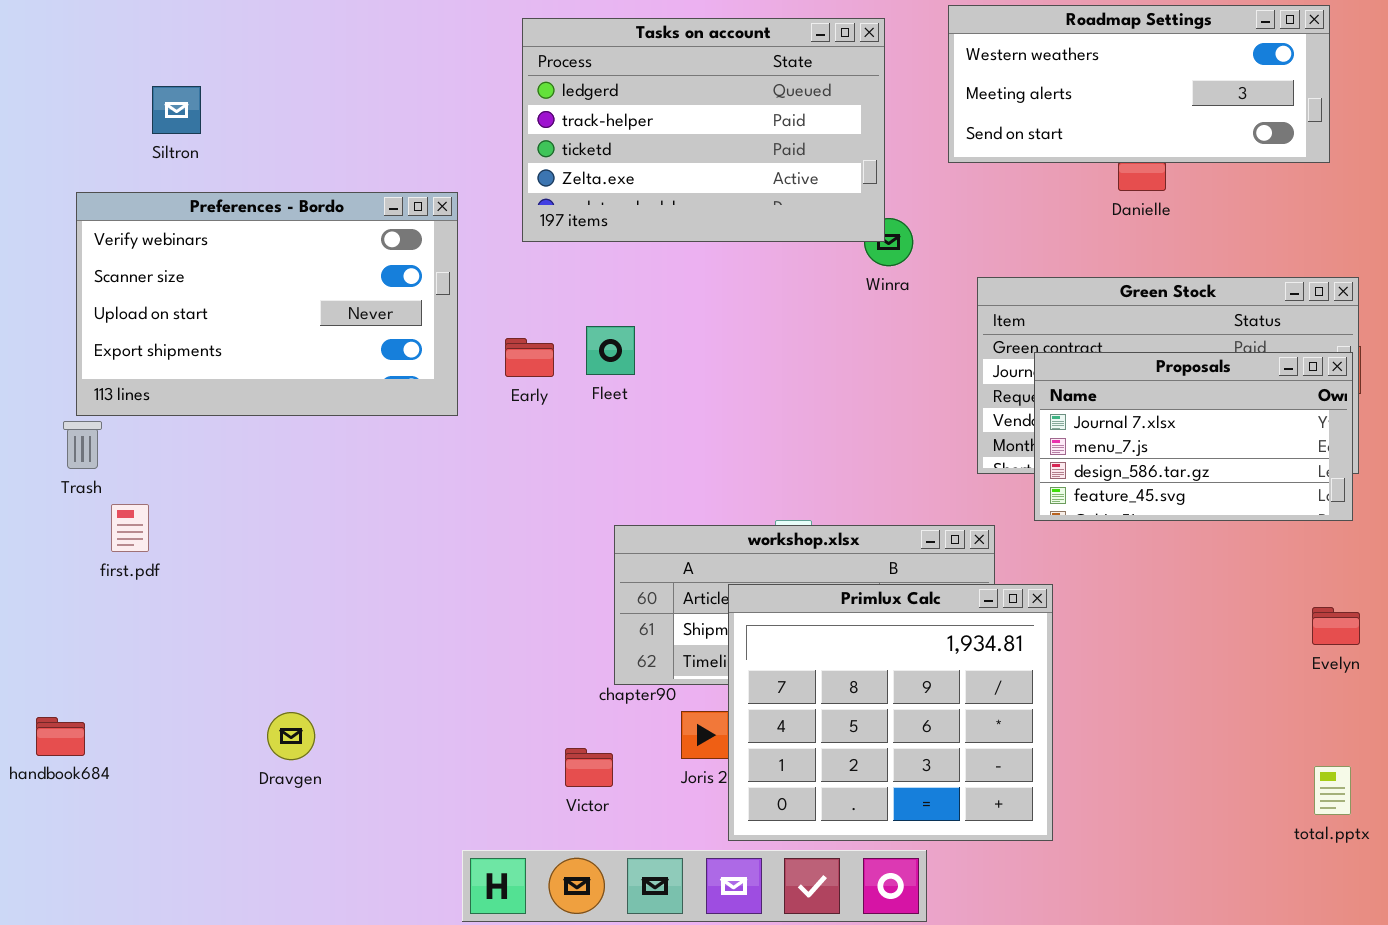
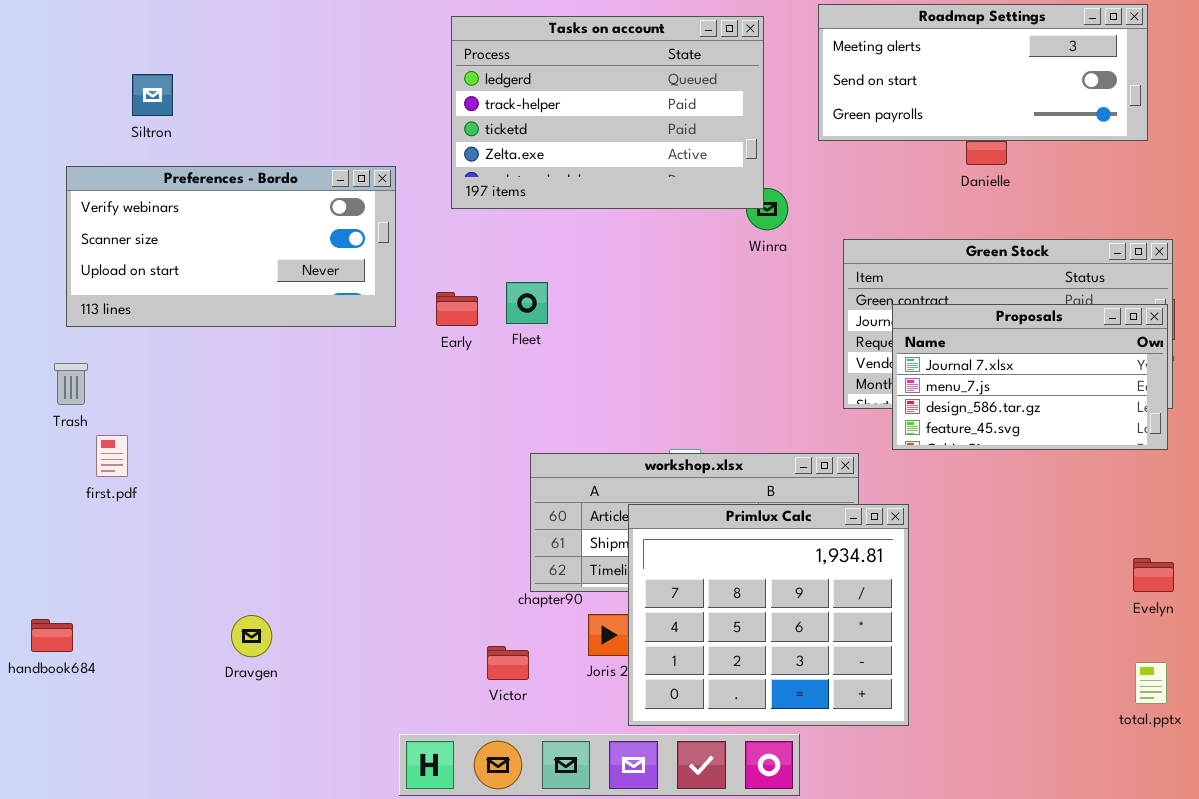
Roadmap Settings: [948,5,1330,163] -> [818,4,1148,141], scrolled down 1 row
Preferences - Bordo: [76,192,458,416] -> [66,166,396,327], resized
Evelyn: [1312,607,1360,645] -> [1133,558,1174,592], moved

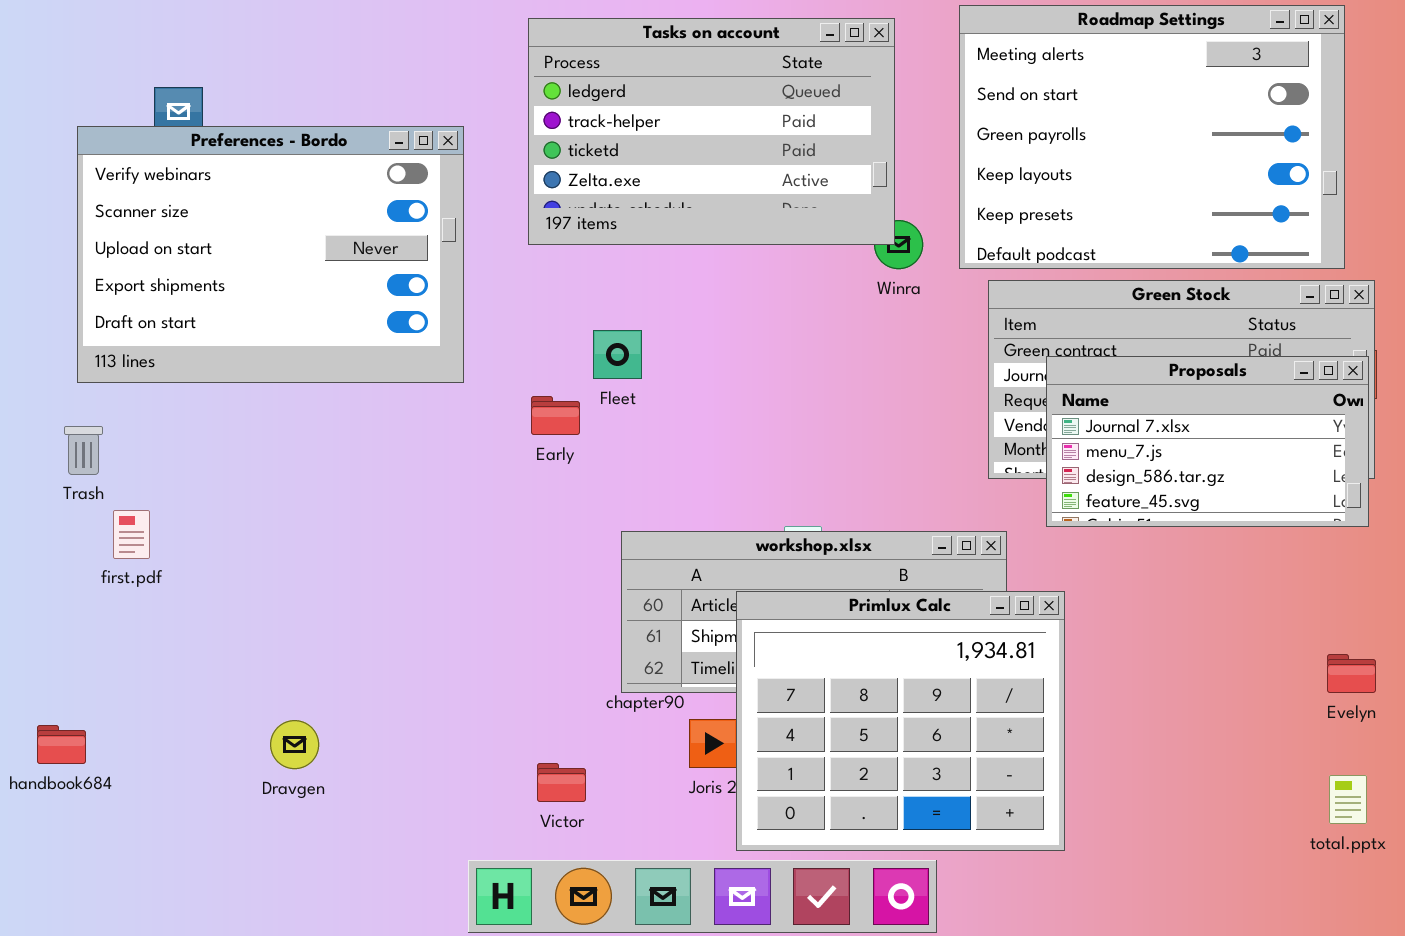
Roadmap Settings: [818,4,1148,141] -> [959,5,1345,269], resized
Preferences - Bordo: [66,166,396,327] -> [77,126,464,383], resized
Early: [436,292,478,326] -> [531,396,580,435], moved
Victor: [487,646,529,680] -> [537,763,586,802], moved

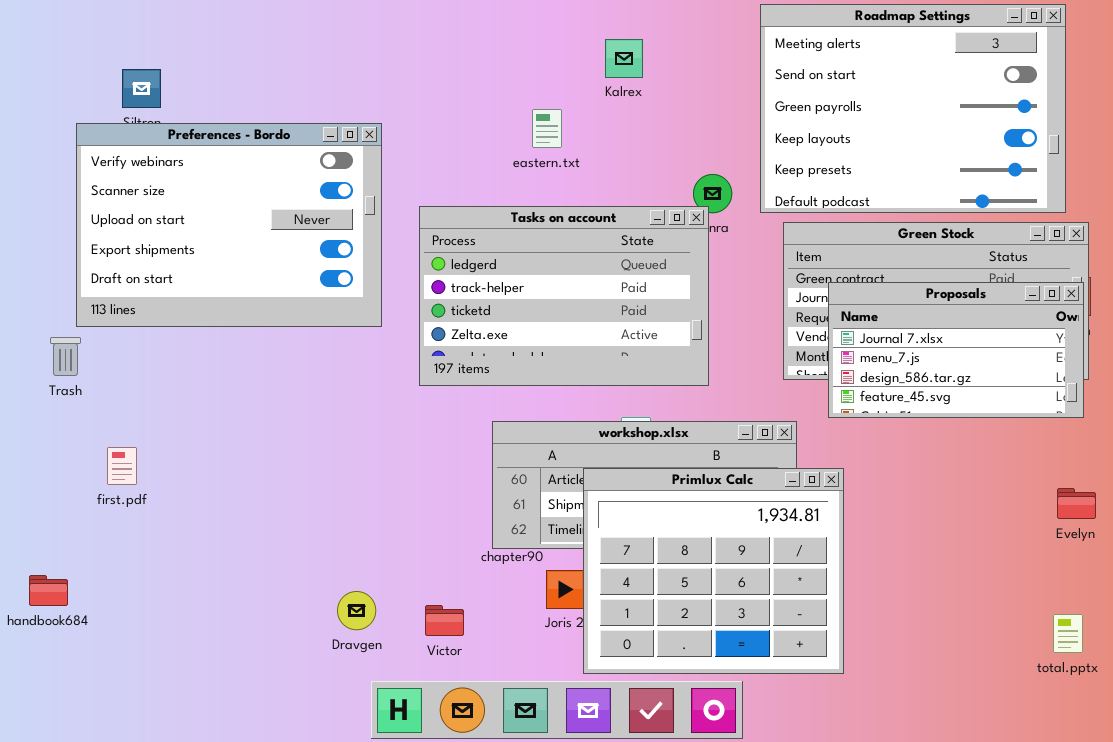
Tasks on account: [528,18,895,245] -> [419,206,709,386], moved
Preferences - Bordo: [77,126,464,383] -> [76,123,382,327], moved
first.pdf: [113,510,150,559] -> [107,447,137,485], moved
Evelyn: [1327,654,1376,693] -> [1057,488,1096,519], moved
Dravgen: [270,720,319,769] -> [337,591,376,630], moved

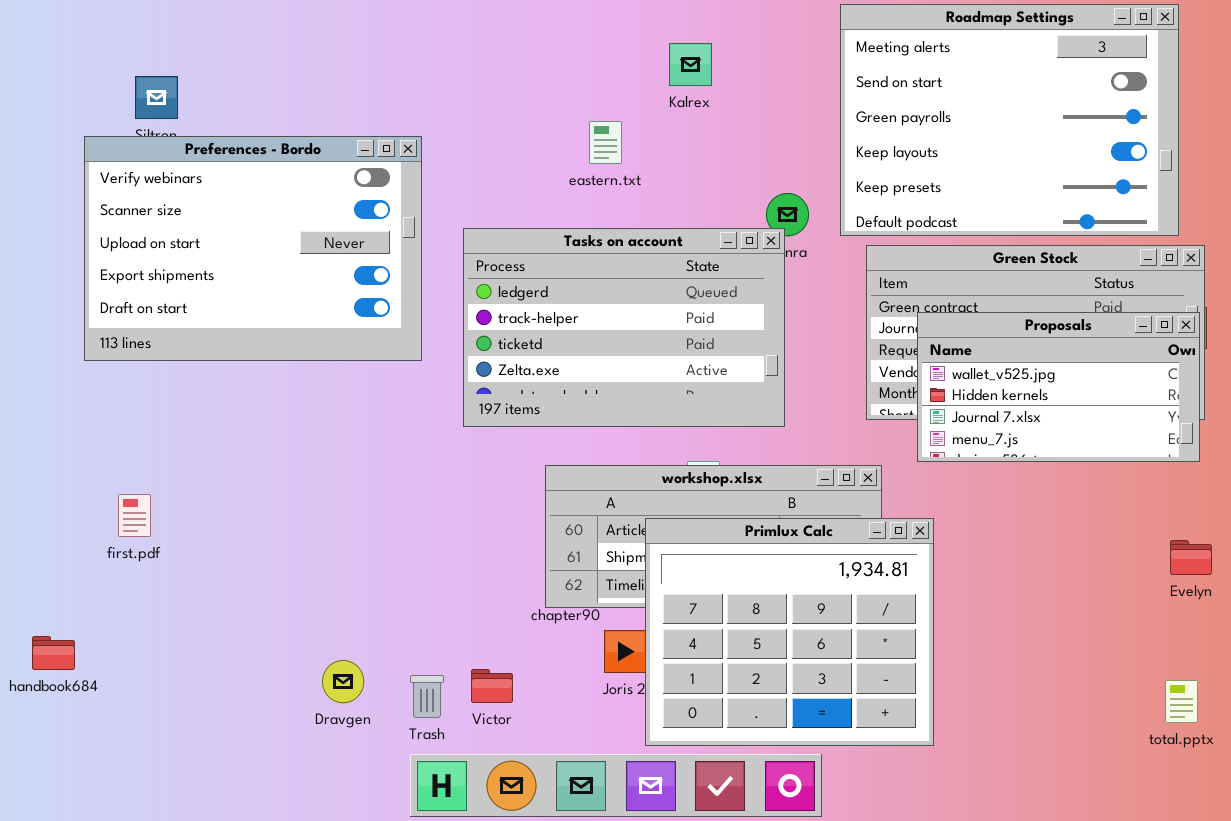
Proposals: [828,282,1084,418] -> [917,312,1200,462], scrolled up 2 rows
Trash: [50,337,81,376] -> [410,675,444,718], moved
Dravgen: [337,591,376,630] -> [322,660,364,703], moved

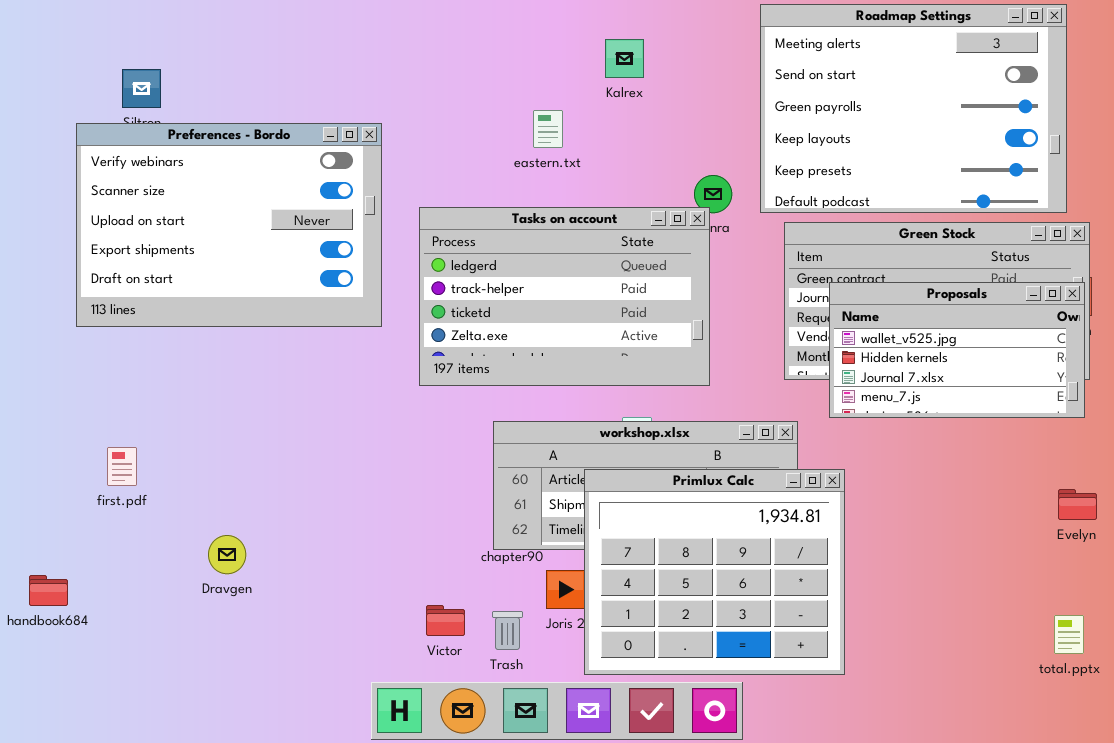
Dravgen: [322,660,364,703] -> [208,535,246,574], moved
Trash: [410,675,444,718] -> [492,611,523,650], moved

